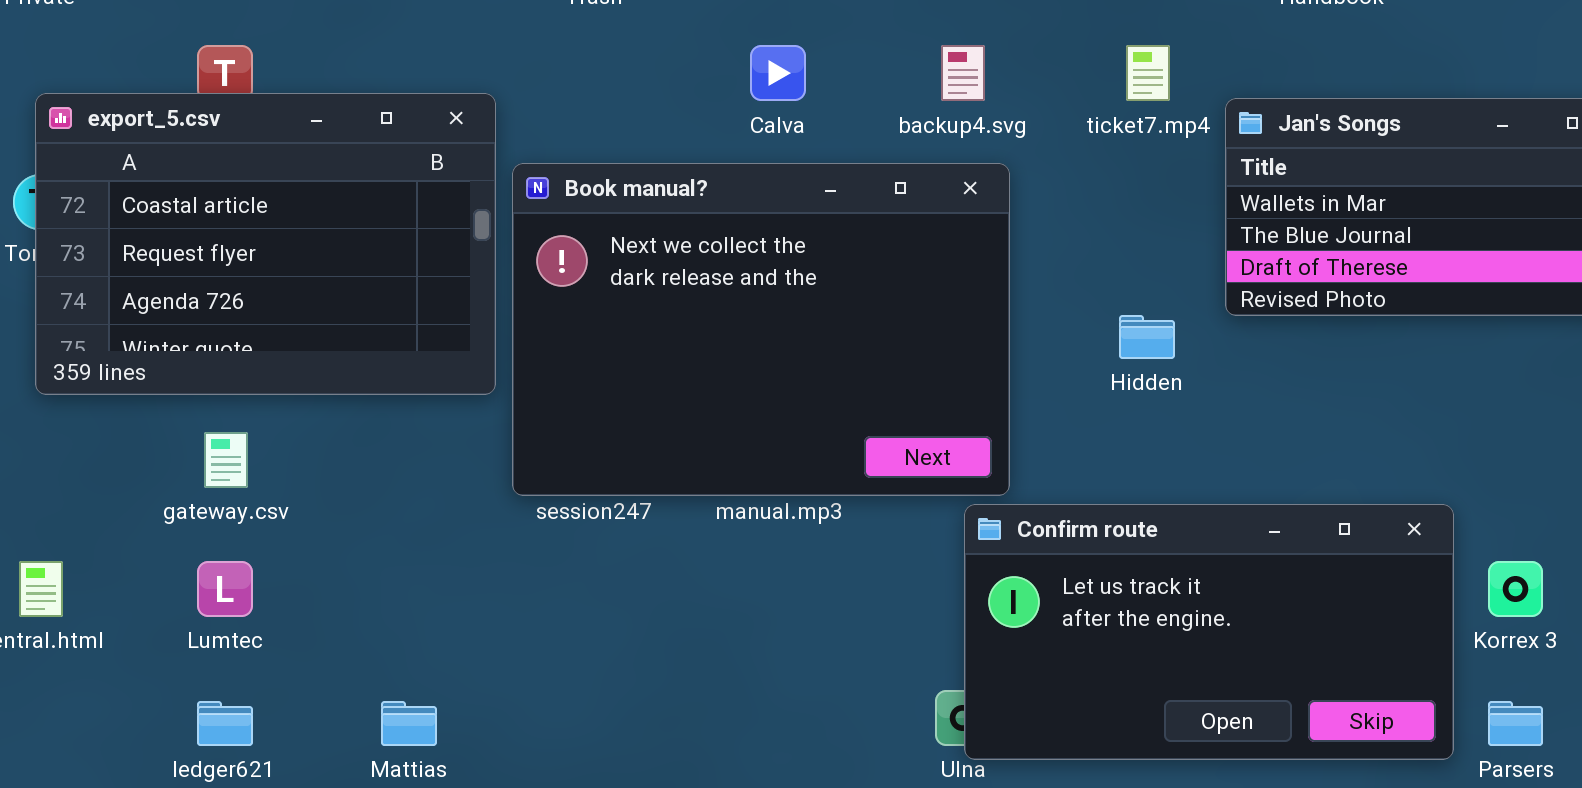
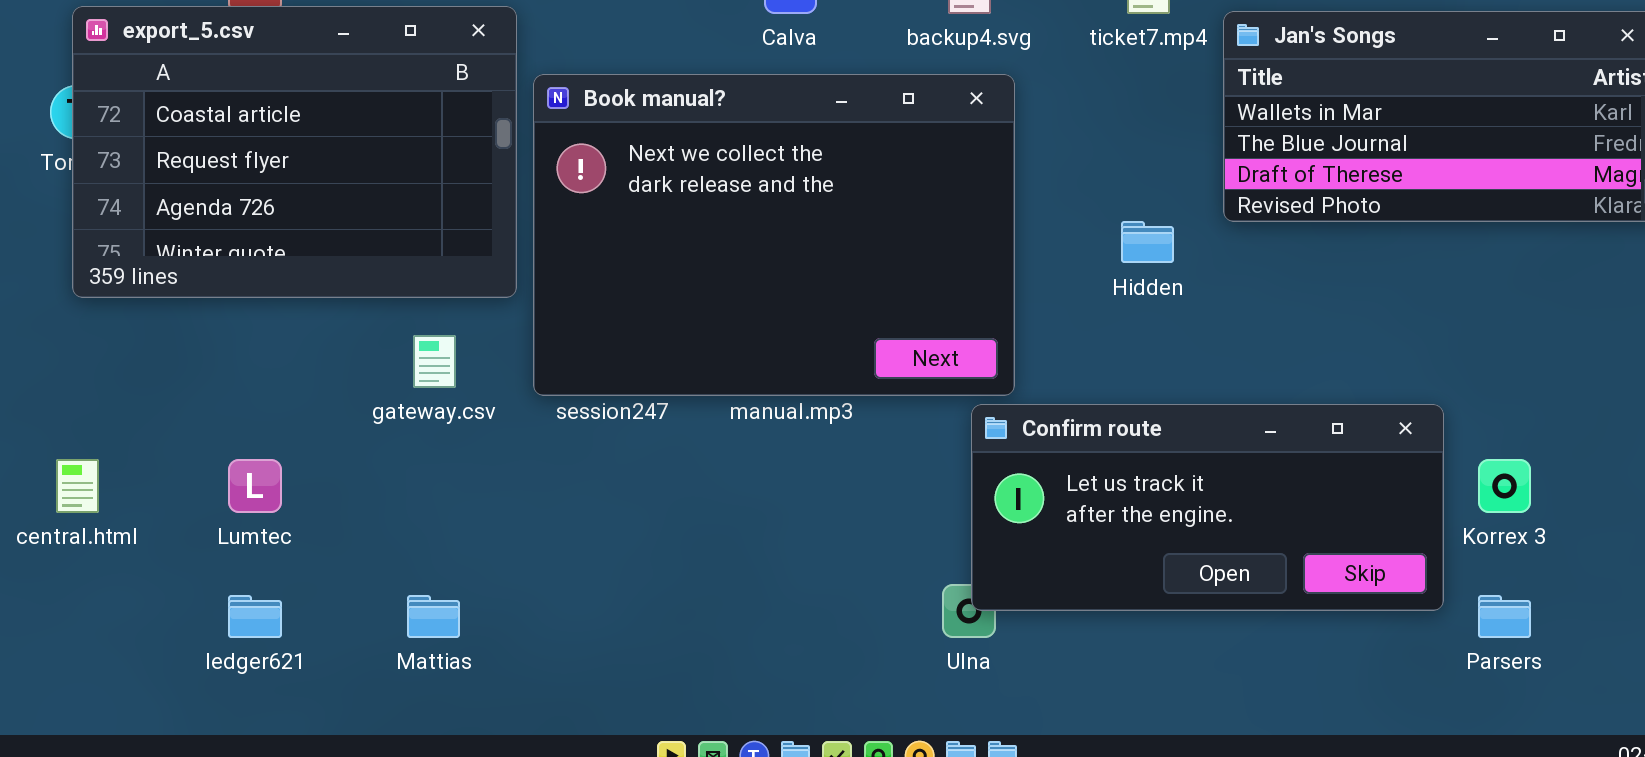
gateway.csv: [204,432,248,488] -> [413,335,456,388], moved
Confirm route: [964,504,1454,760] -> [971,404,1444,611], resized

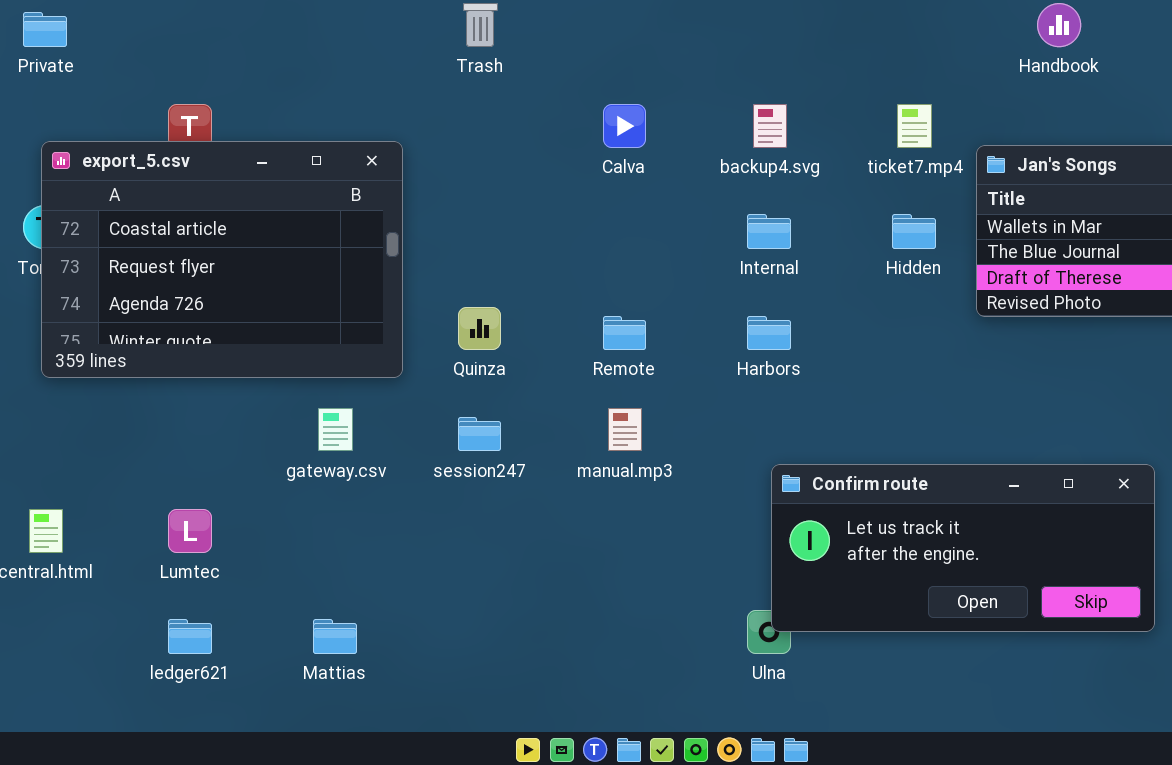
Book manual?: [533,74,1015,396] -> none, closed
Hidden: [1121,221,1174,263] -> [892,214,936,249], moved

